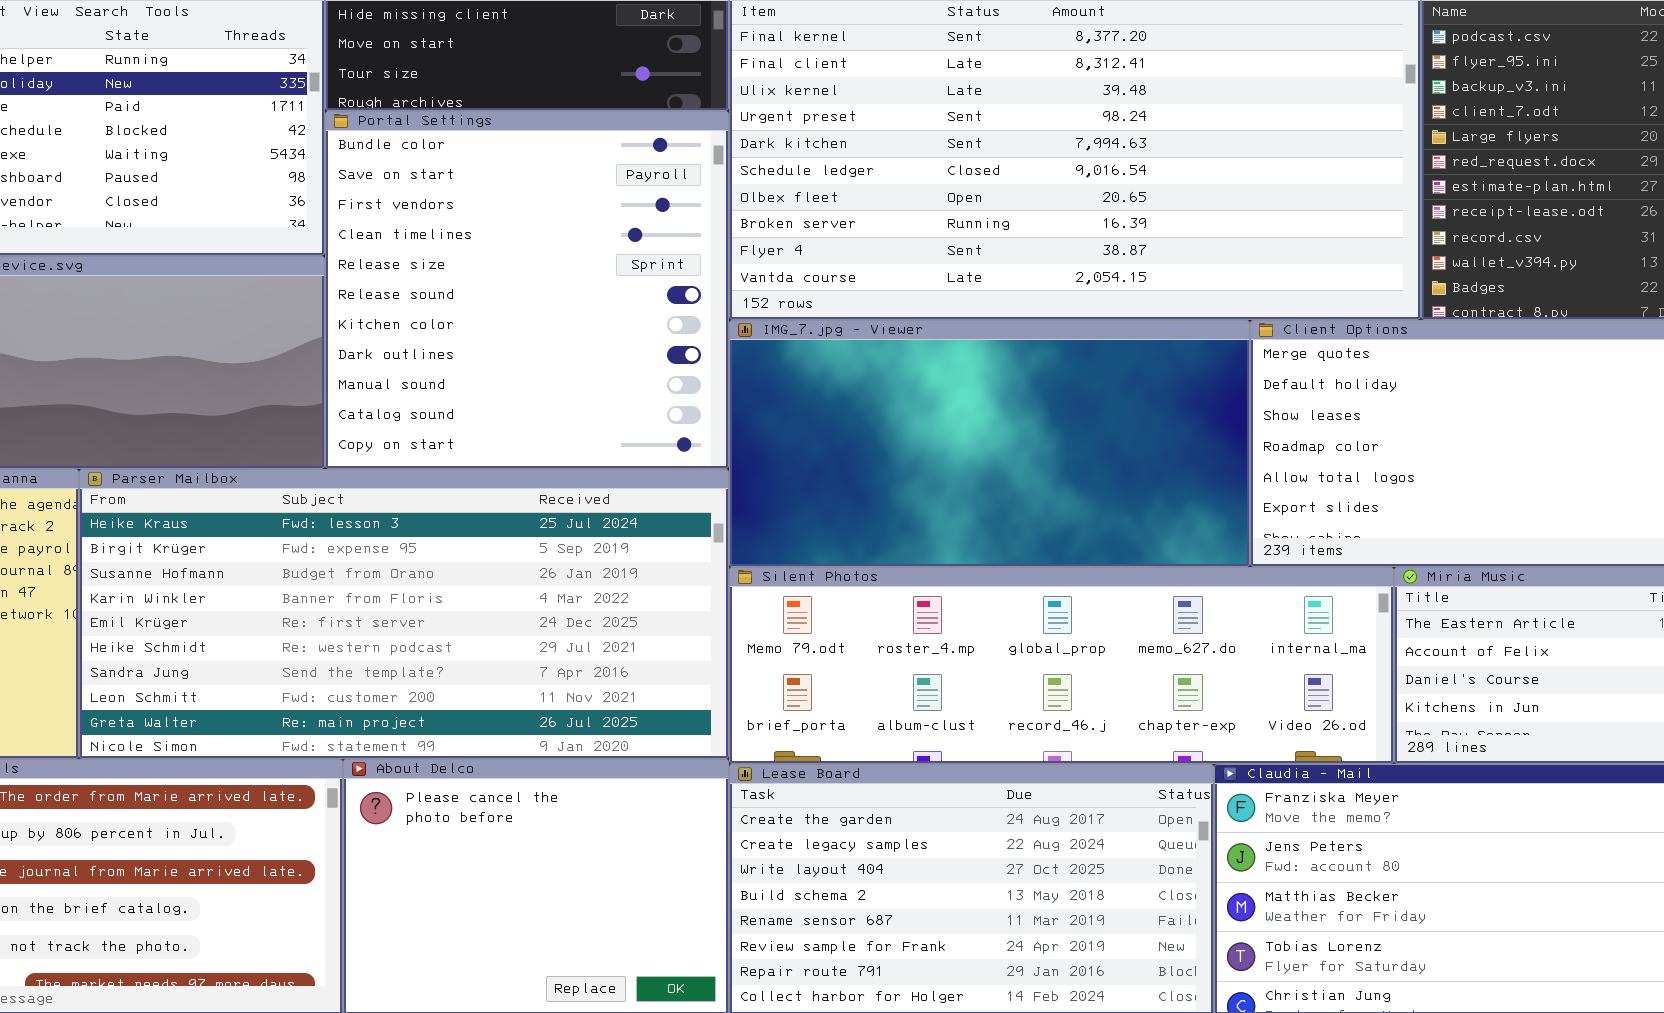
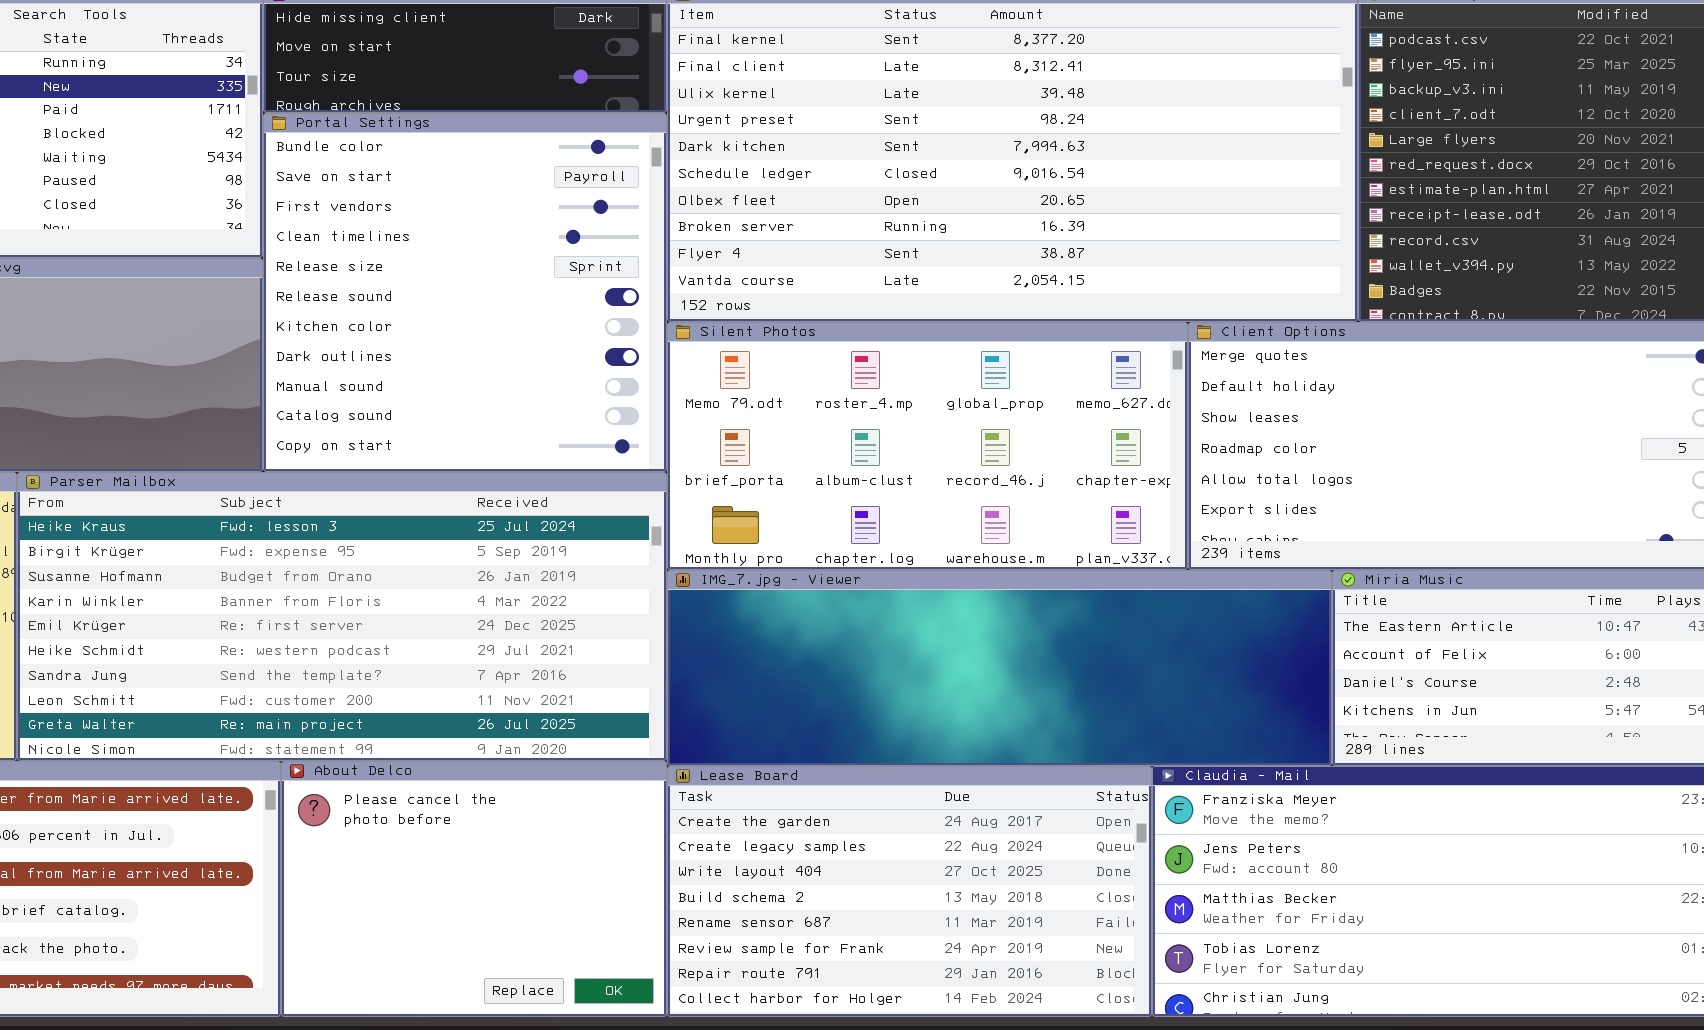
IMG_7.jpg - Viewer: [729,320,1250,567] -> [667,570,1332,766], moved, resized
Silent Photos: [729,567,1394,764] -> [667,322,1188,570], moved, resized

